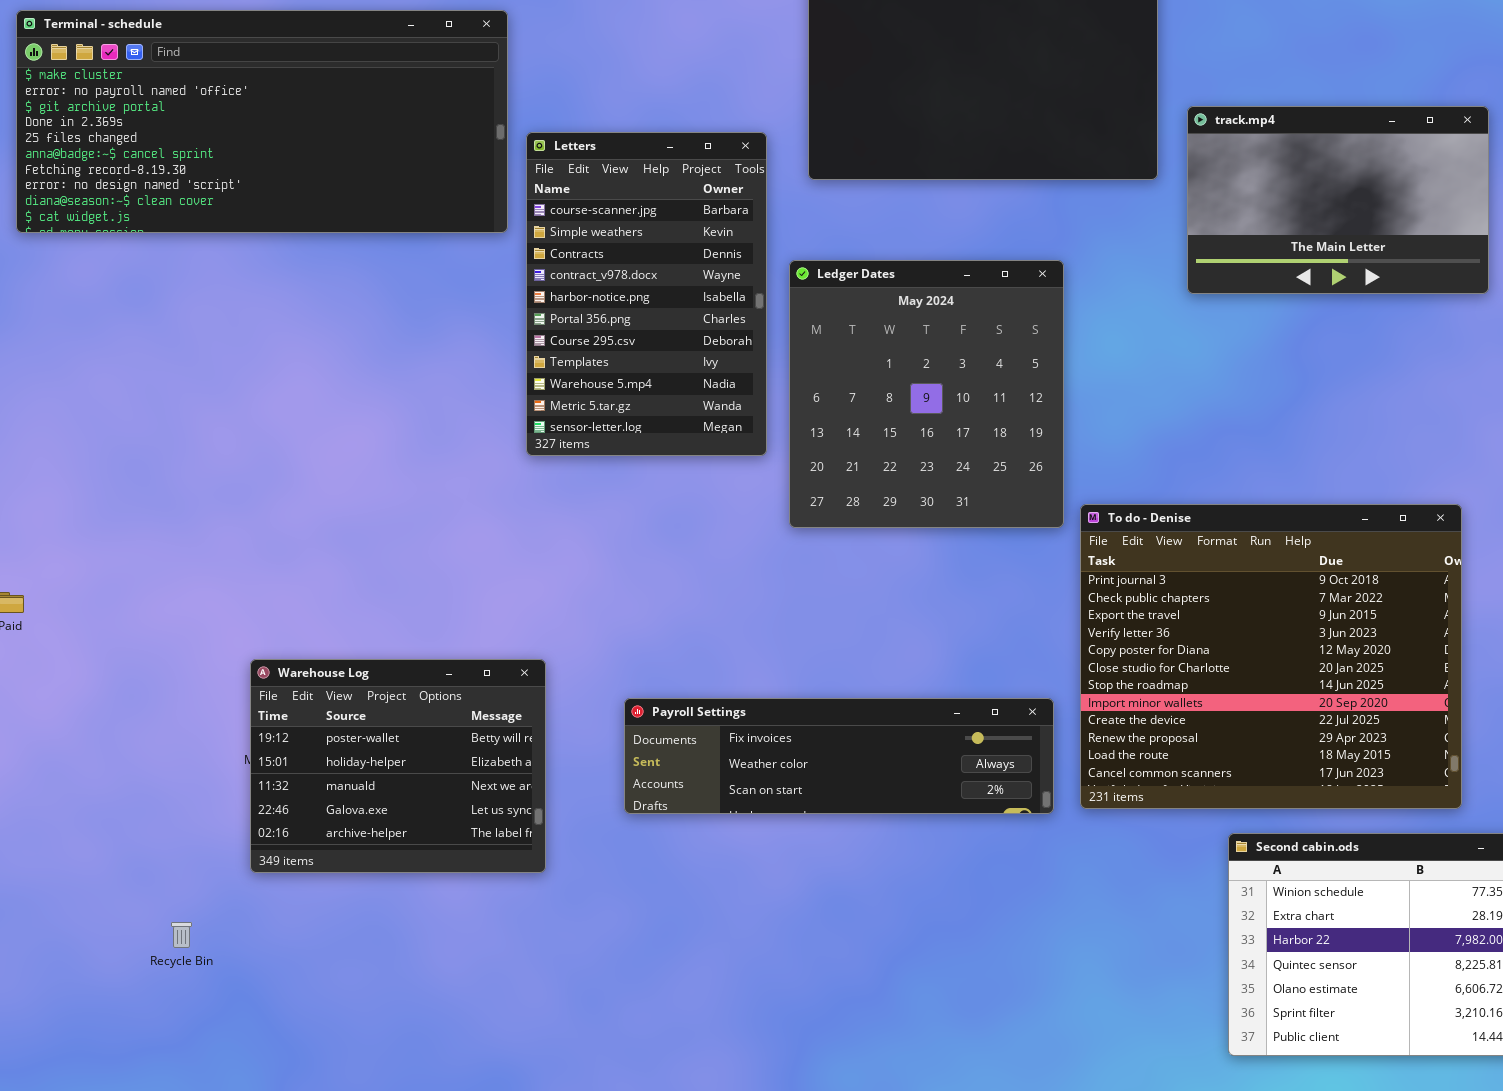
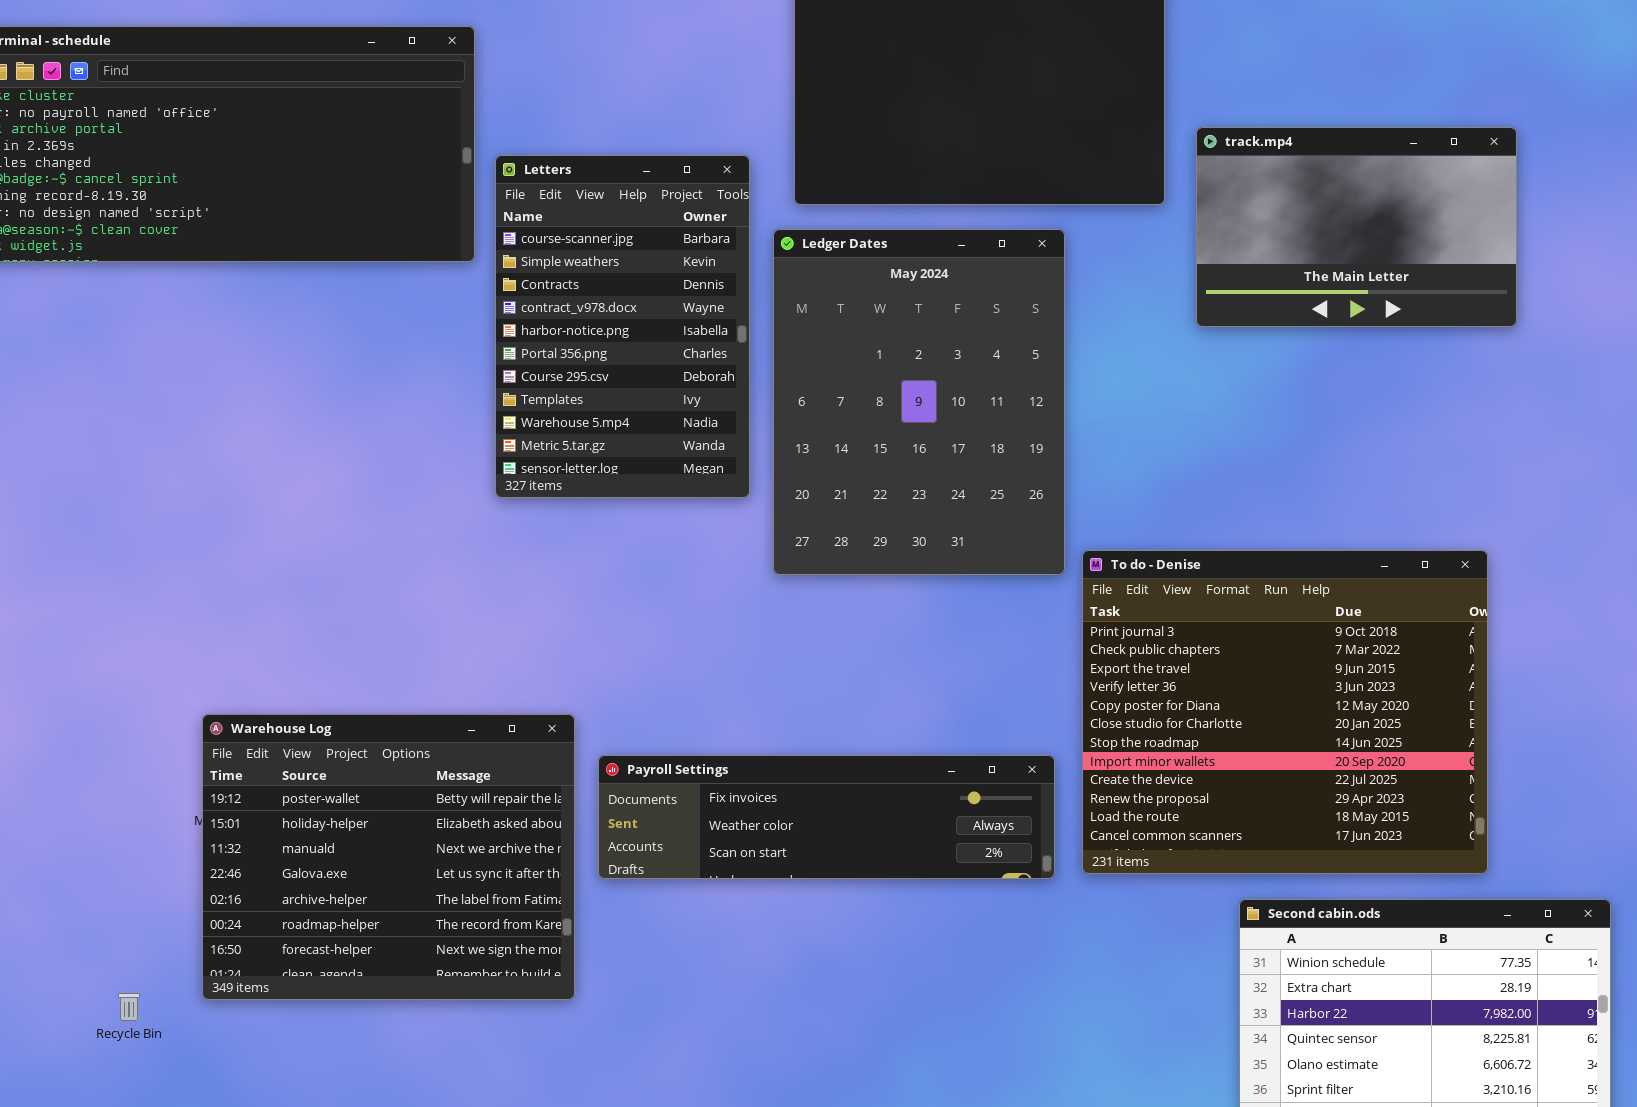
Ledger Dates: [789,260,1064,528] -> [773,229,1065,575], resized
Warehouse Log: [250,659,546,873] -> [202,714,575,1000], resized

